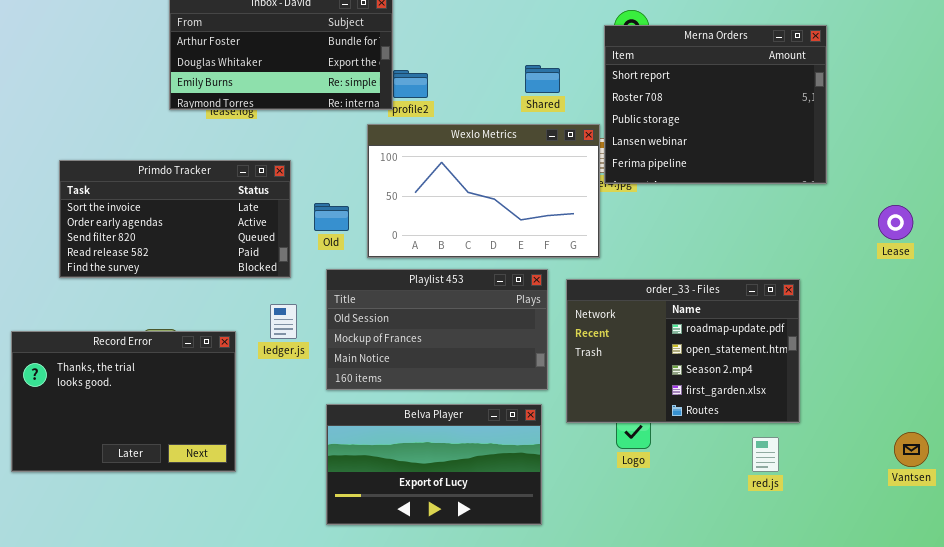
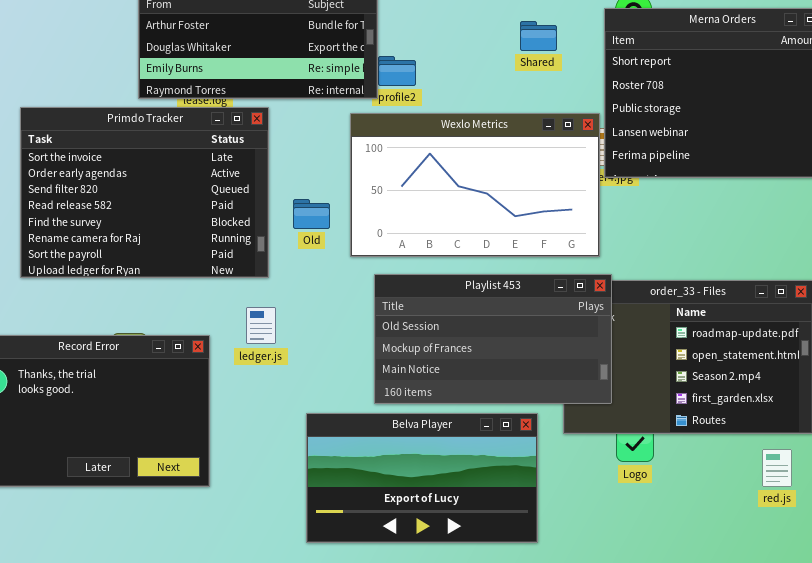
Shared: [525,65,560,93] -> [520,21,557,51], moved
Primdo Tracker: [59,160,291,278] -> [20,107,269,278], resized
Playlist 453: [326,269,548,390] -> [374,274,612,404], moved

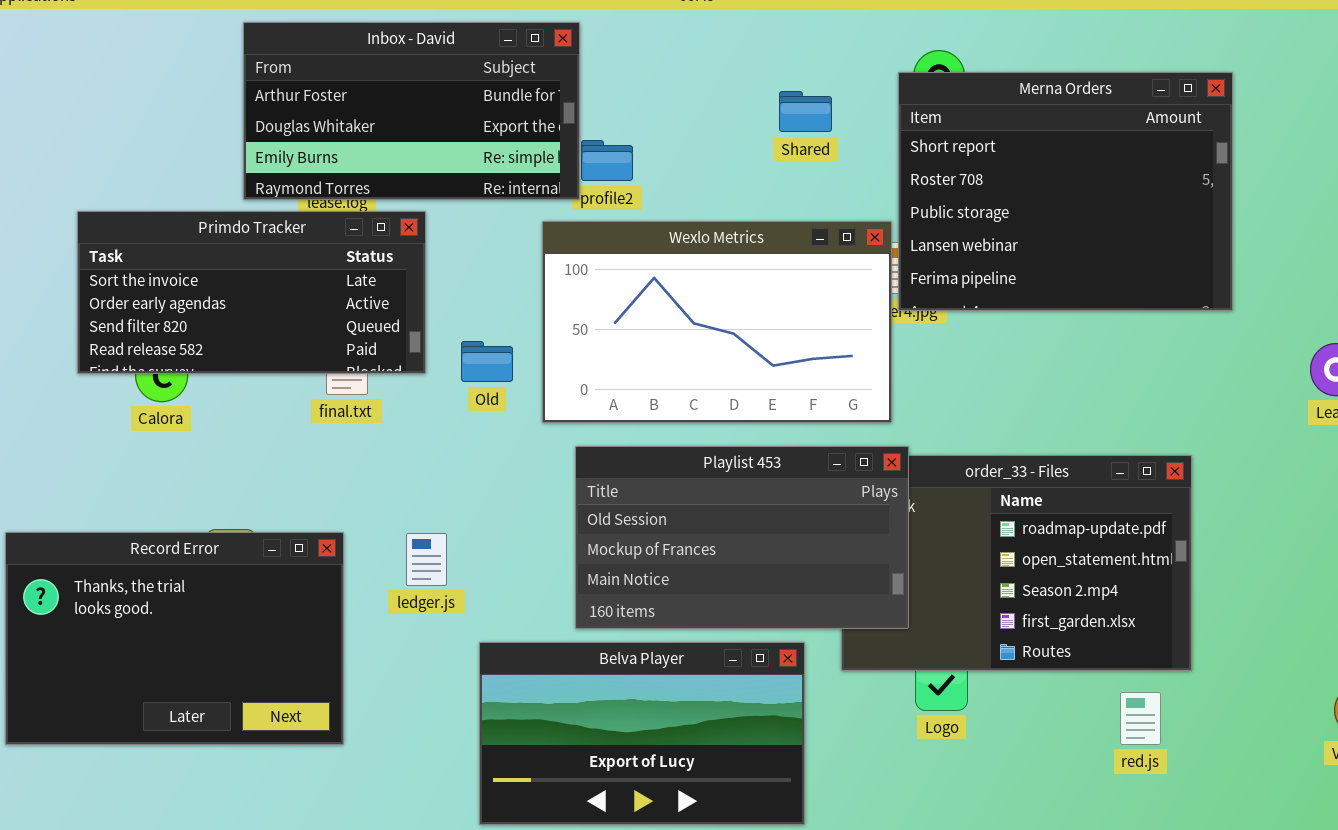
Primdo Tracker: [20,107,269,278] -> [77,211,426,374], resized
ledger.js: [246,307,276,344] -> [406,533,447,586], moved

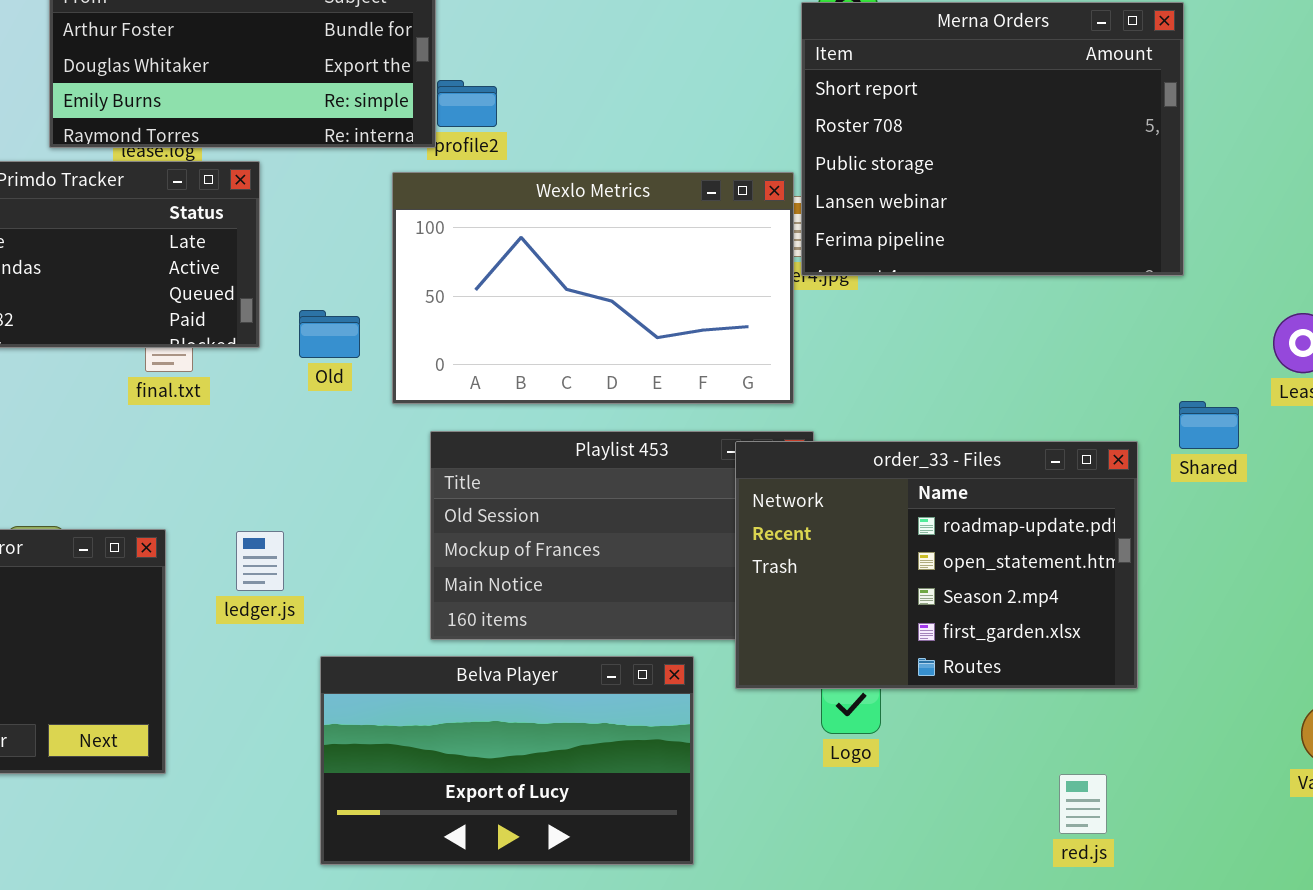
Shared: [779,91,832,132] -> [1179,401,1239,449], moved
order_33 - Files: [841,455,1192,671] -> [735,441,1138,689], raised
red.js: [1120,692,1161,745] -> [1059,774,1107,834], moved

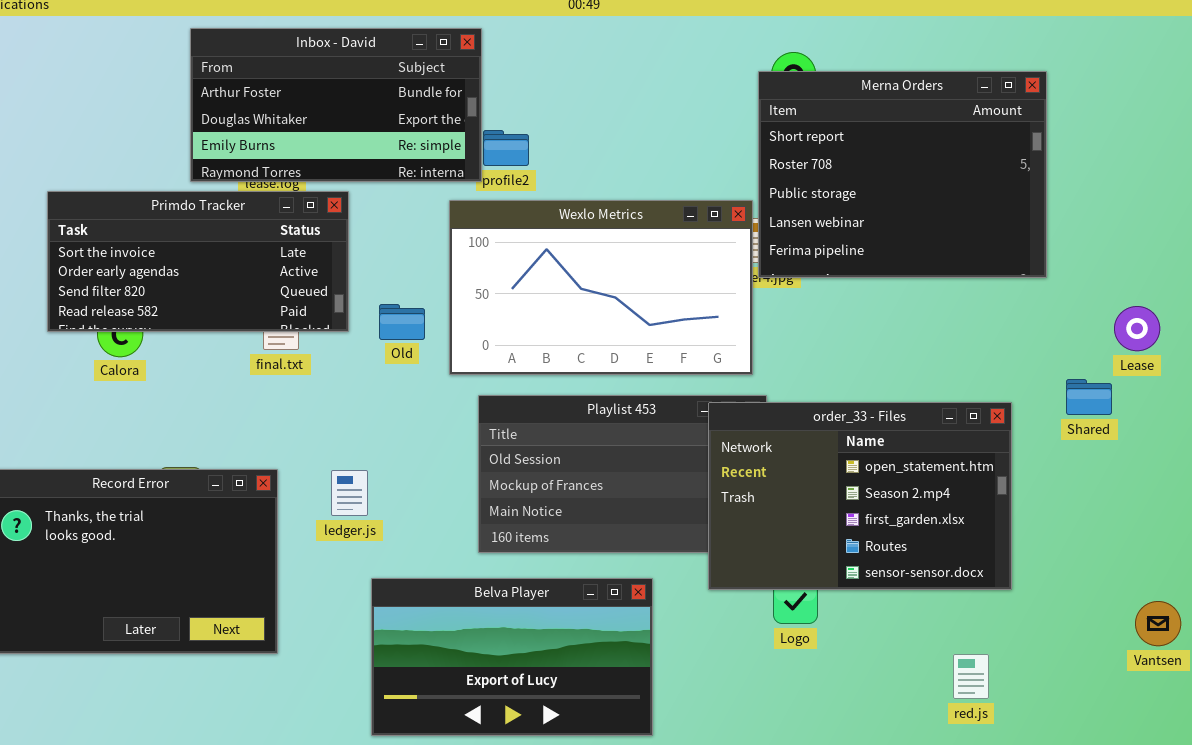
Shared: [1179,401,1239,449] -> [1066,379,1112,415], moved
order_33 - Files: [735,441,1138,689] -> [708,402,1012,590], scrolled down 1 row
Belva Player: [320,656,694,865] -> [371,578,653,736], moved

